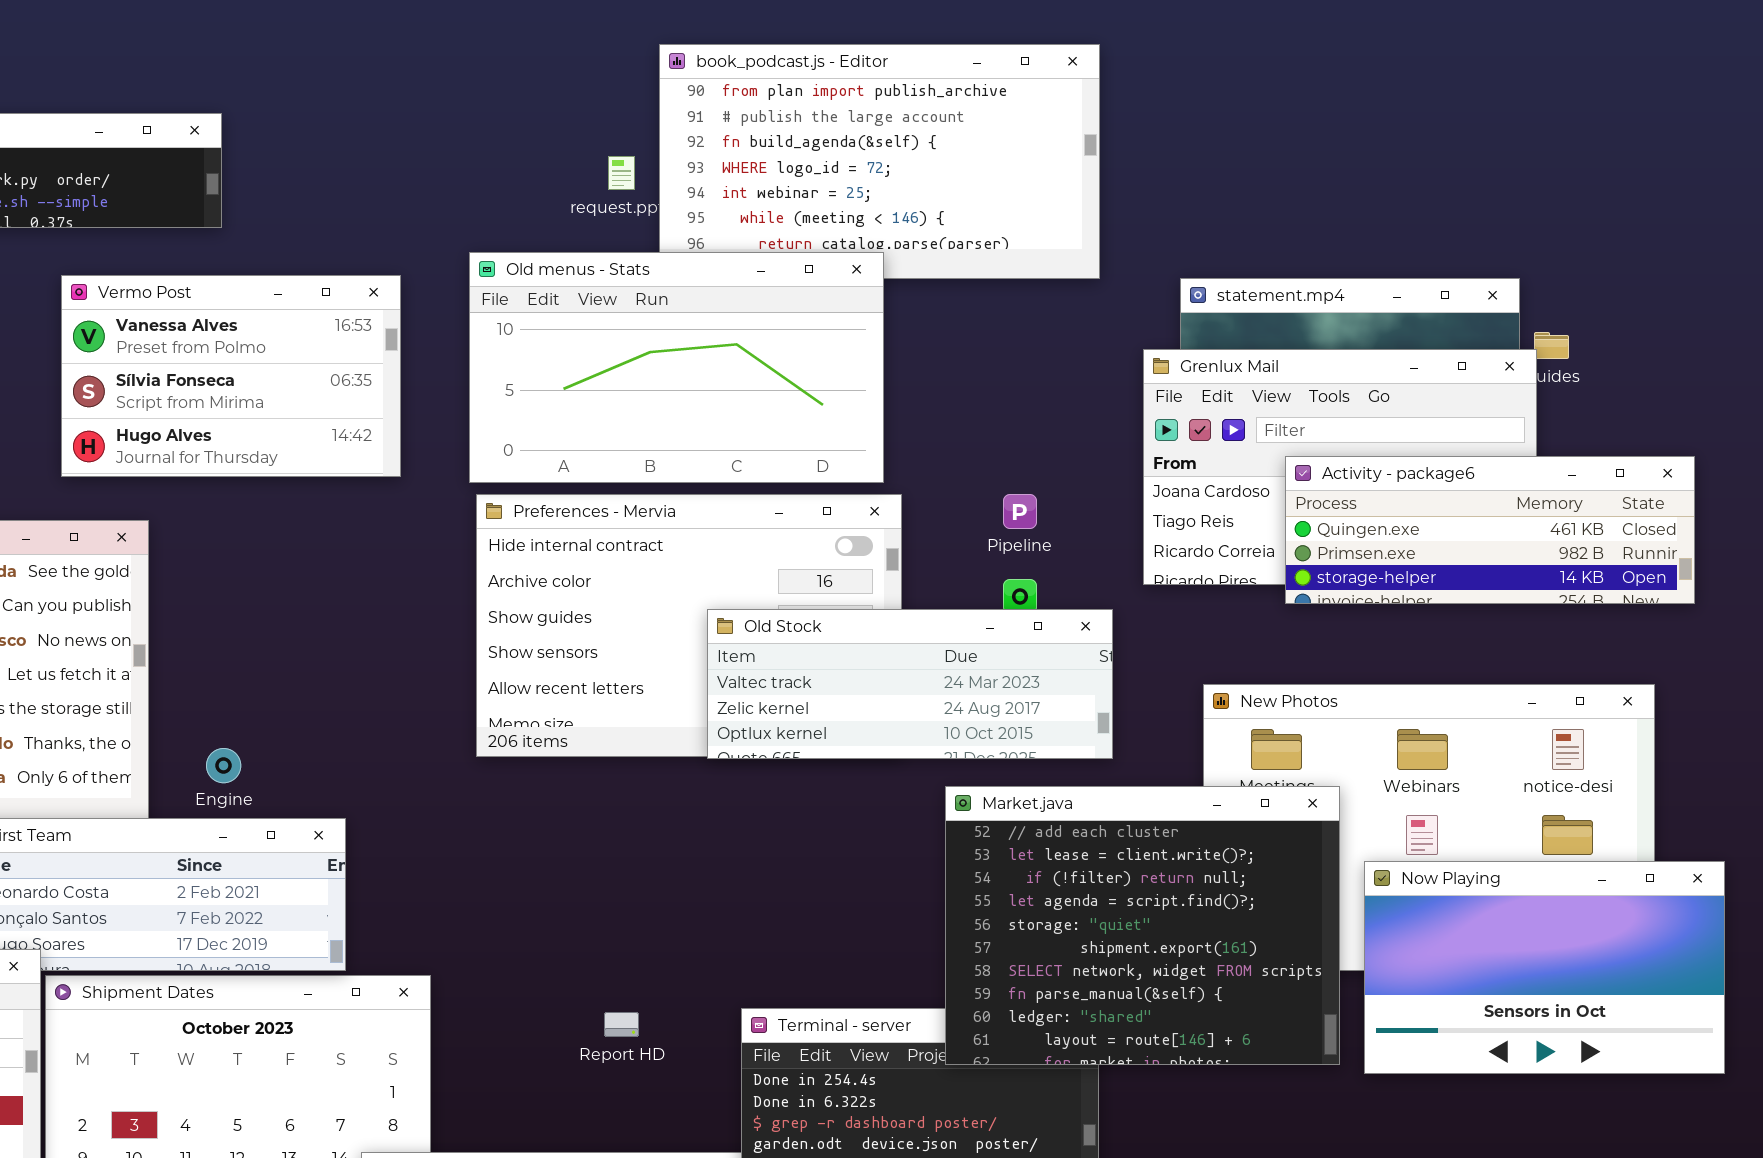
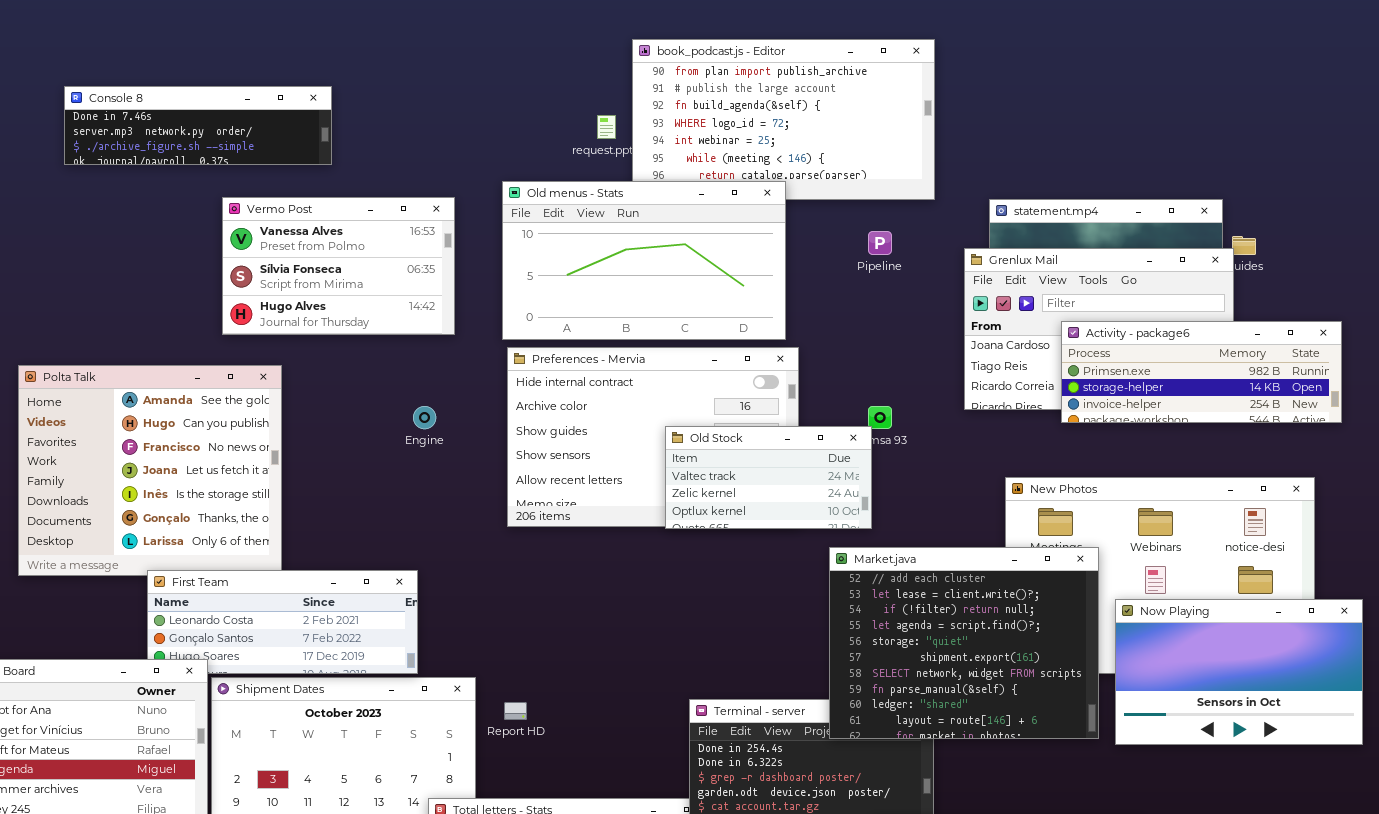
Activity - package6: [1285,456,1695,604] -> [1061,321,1342,423], scrolled down 1 row
Pipeline: [1003,494,1037,529] -> [868,231,892,255], moved
Old Stock: [707,609,1113,759] -> [665,426,872,529], resized
Engine: [206,748,241,783] -> [413,406,436,429], moved
Report HD: [604,1012,639,1037] -> [504,702,527,720], moved

